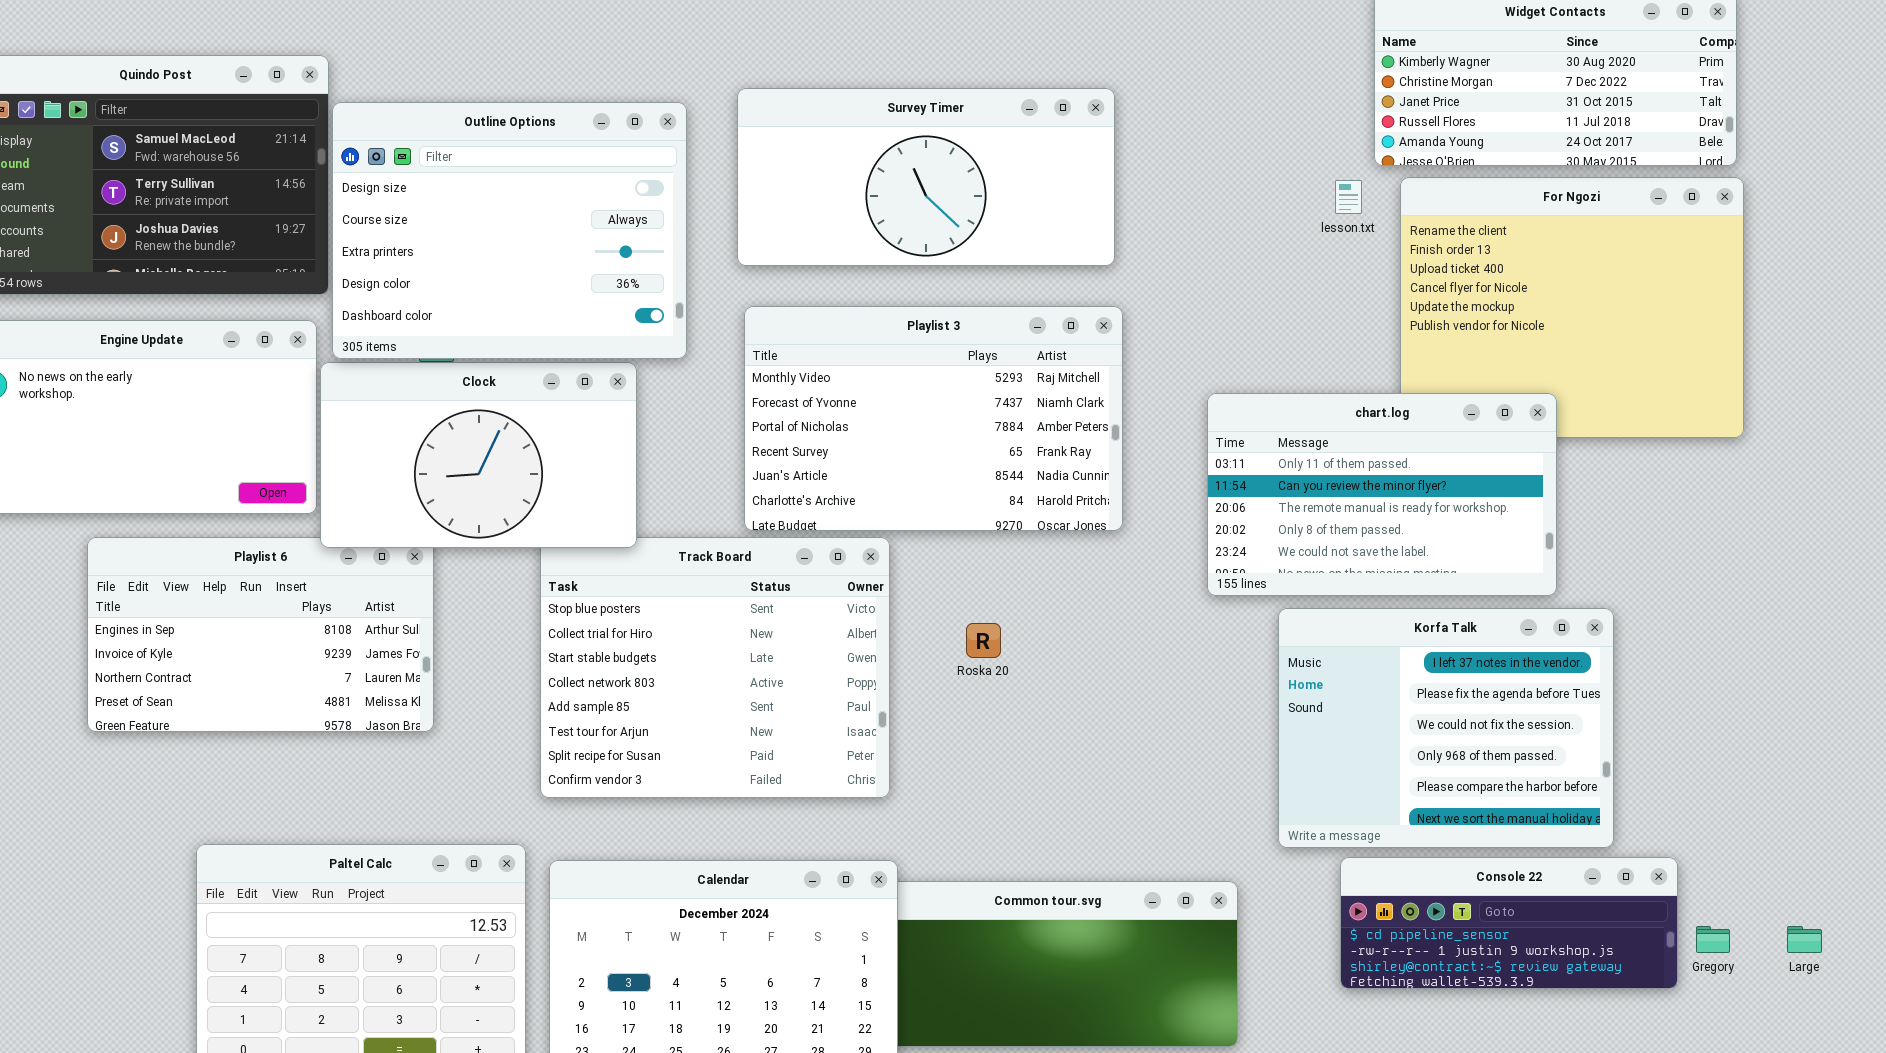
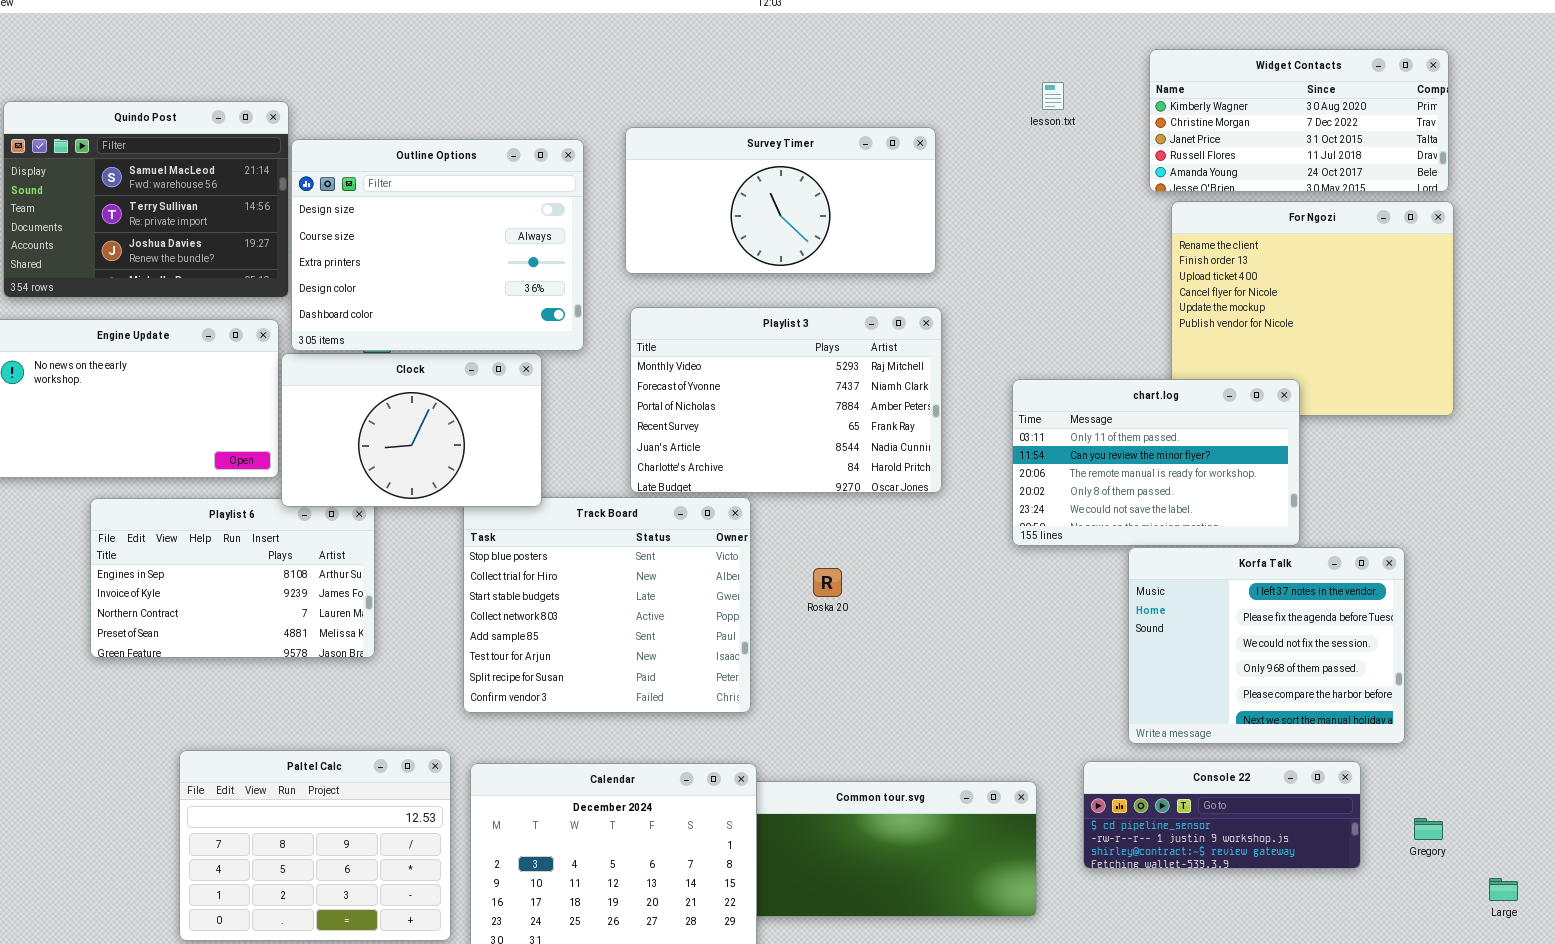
lesson.txt: [1335,180,1362,214] -> [1042,82,1064,110], moved
Korfa Talk: [1278,608,1614,848] -> [1128,547,1405,744], moved
Console 22: [1340,857,1678,989] -> [1083,761,1361,869], moved
Large: [1787,926,1822,953] -> [1489,878,1518,901], moved

